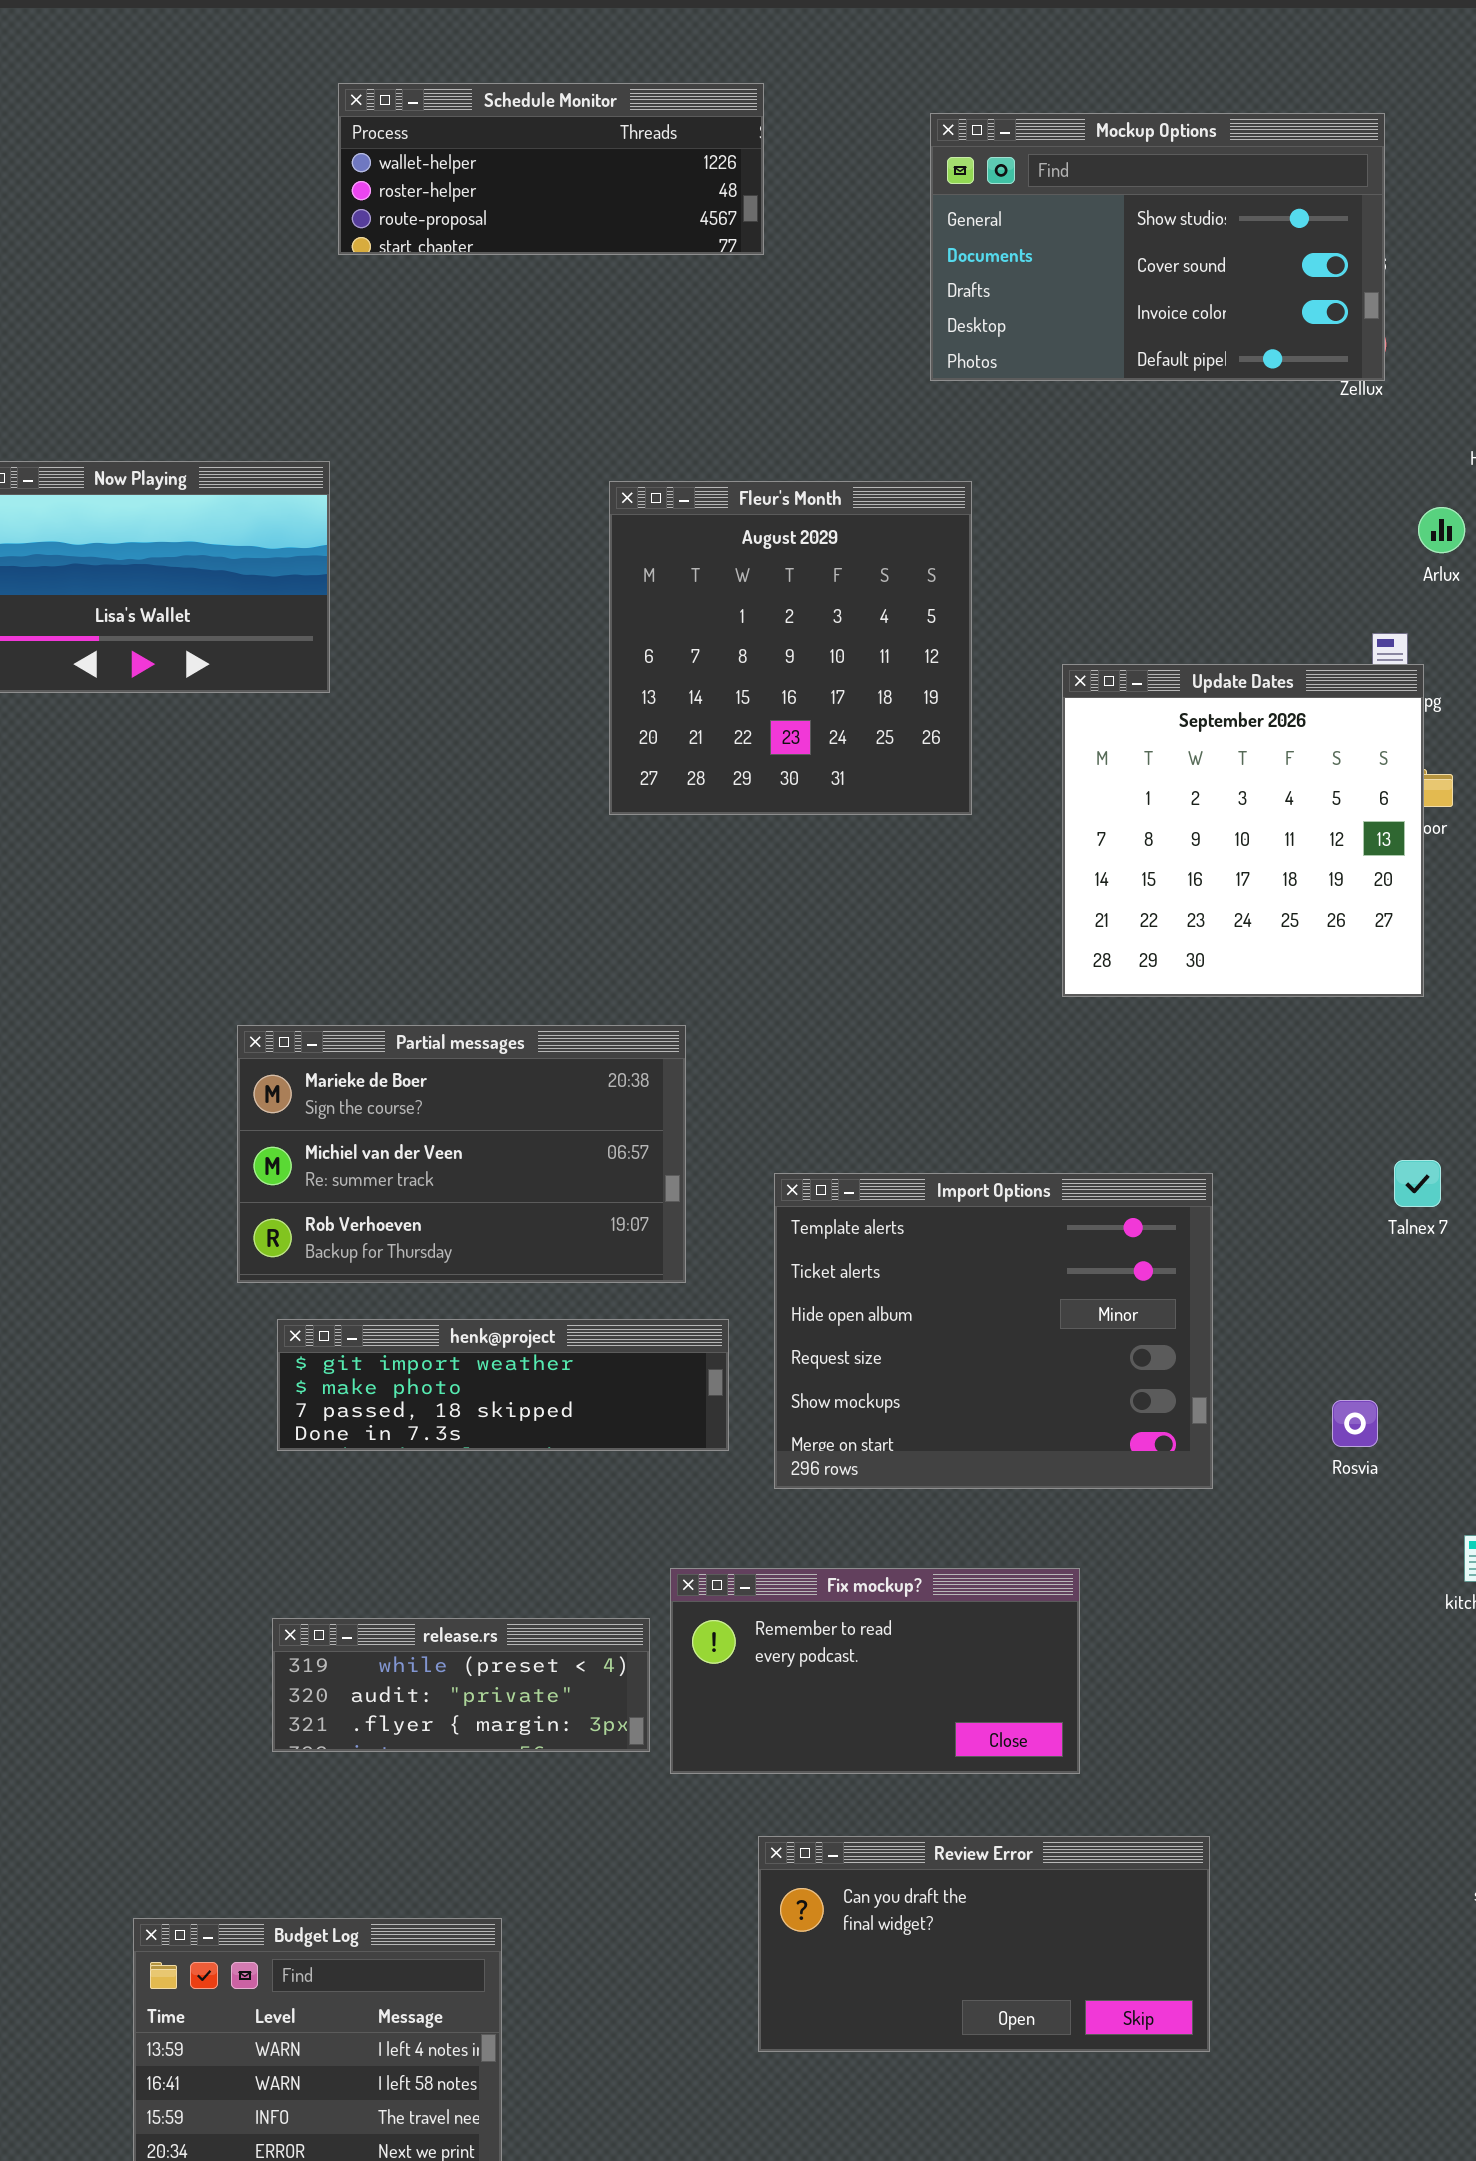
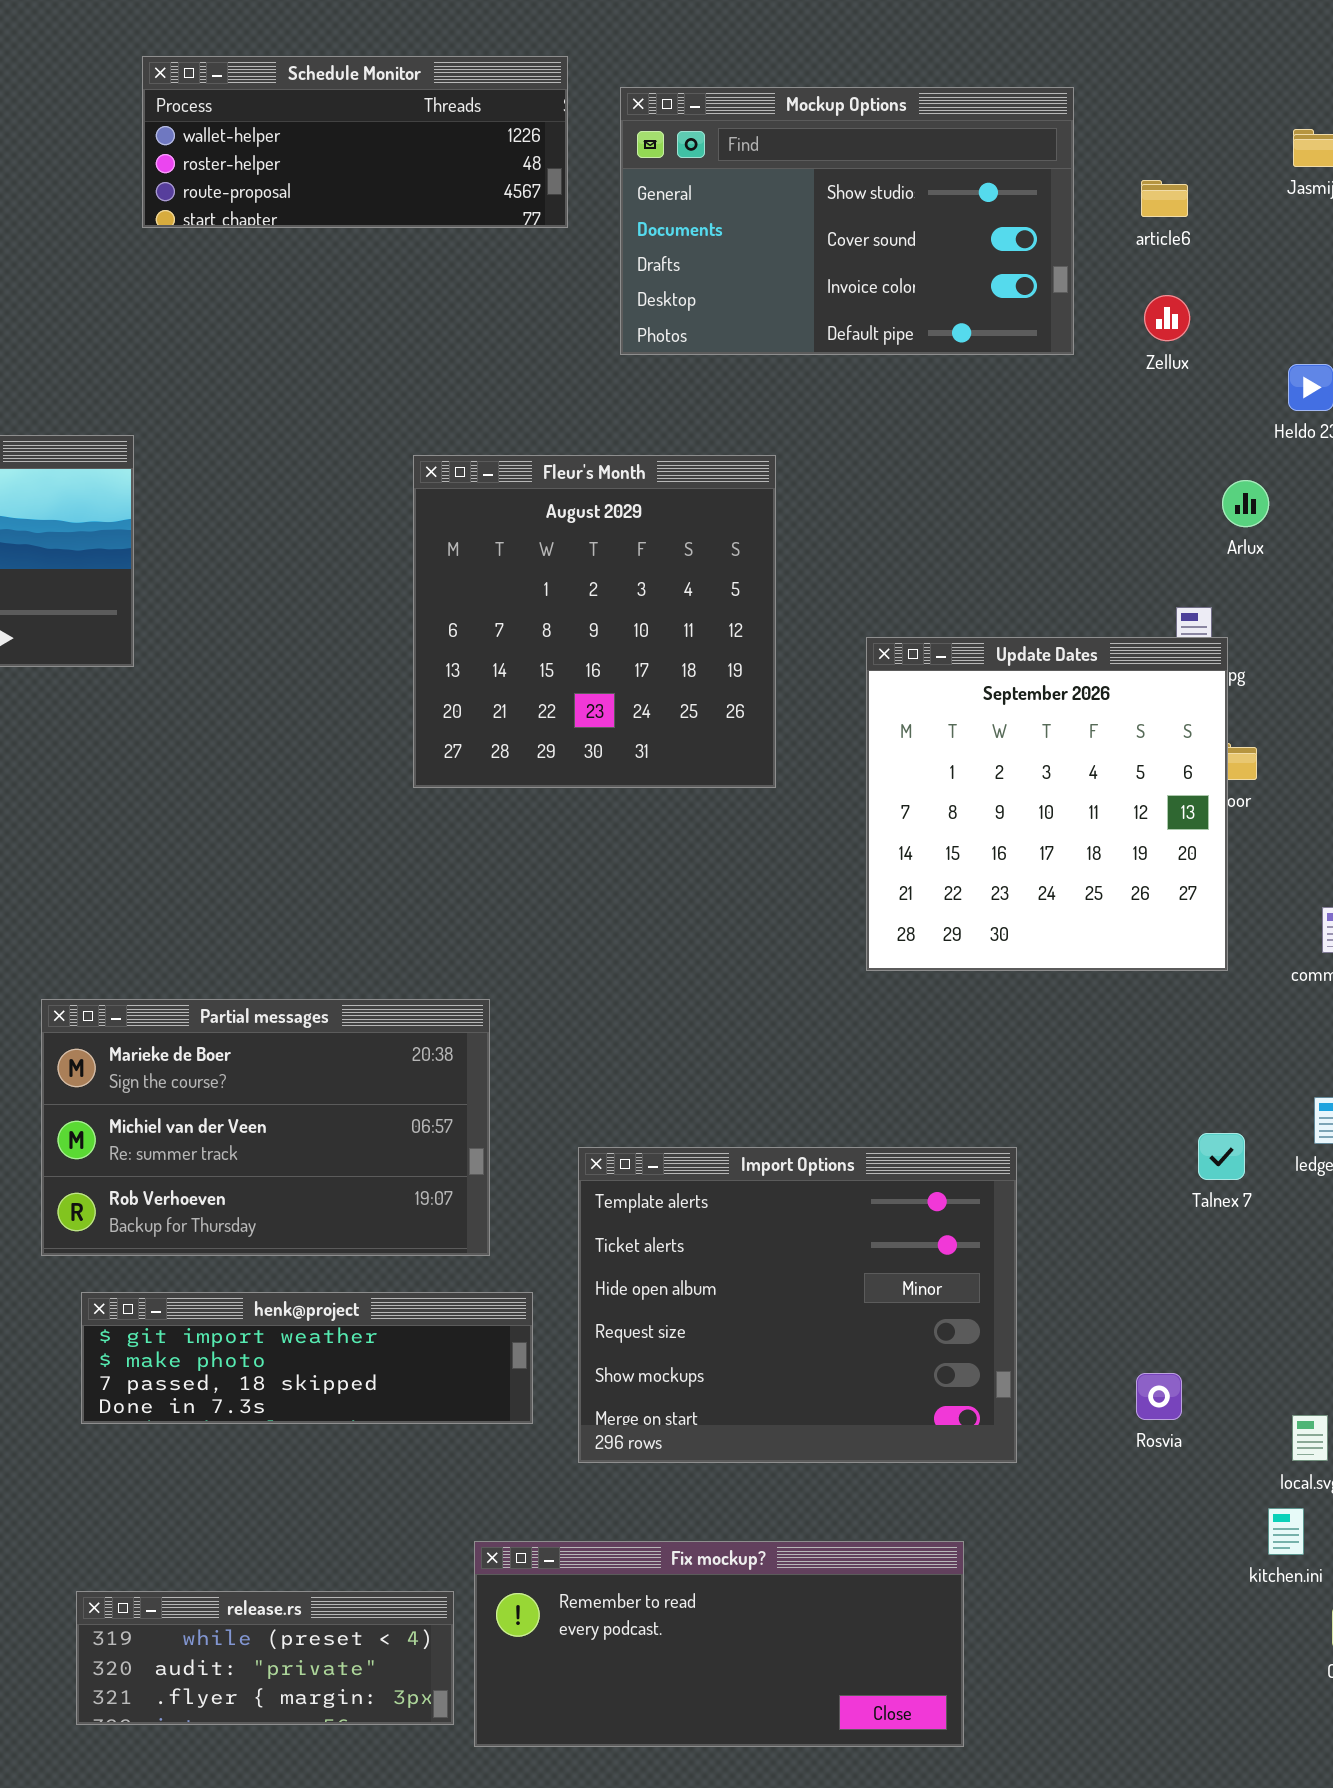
Mockup Options: [930,113,1385,381] -> [620,87,1074,355], moved
Fix mockup?: [670,1568,1080,1774] -> [474,1541,964,1747], resized

